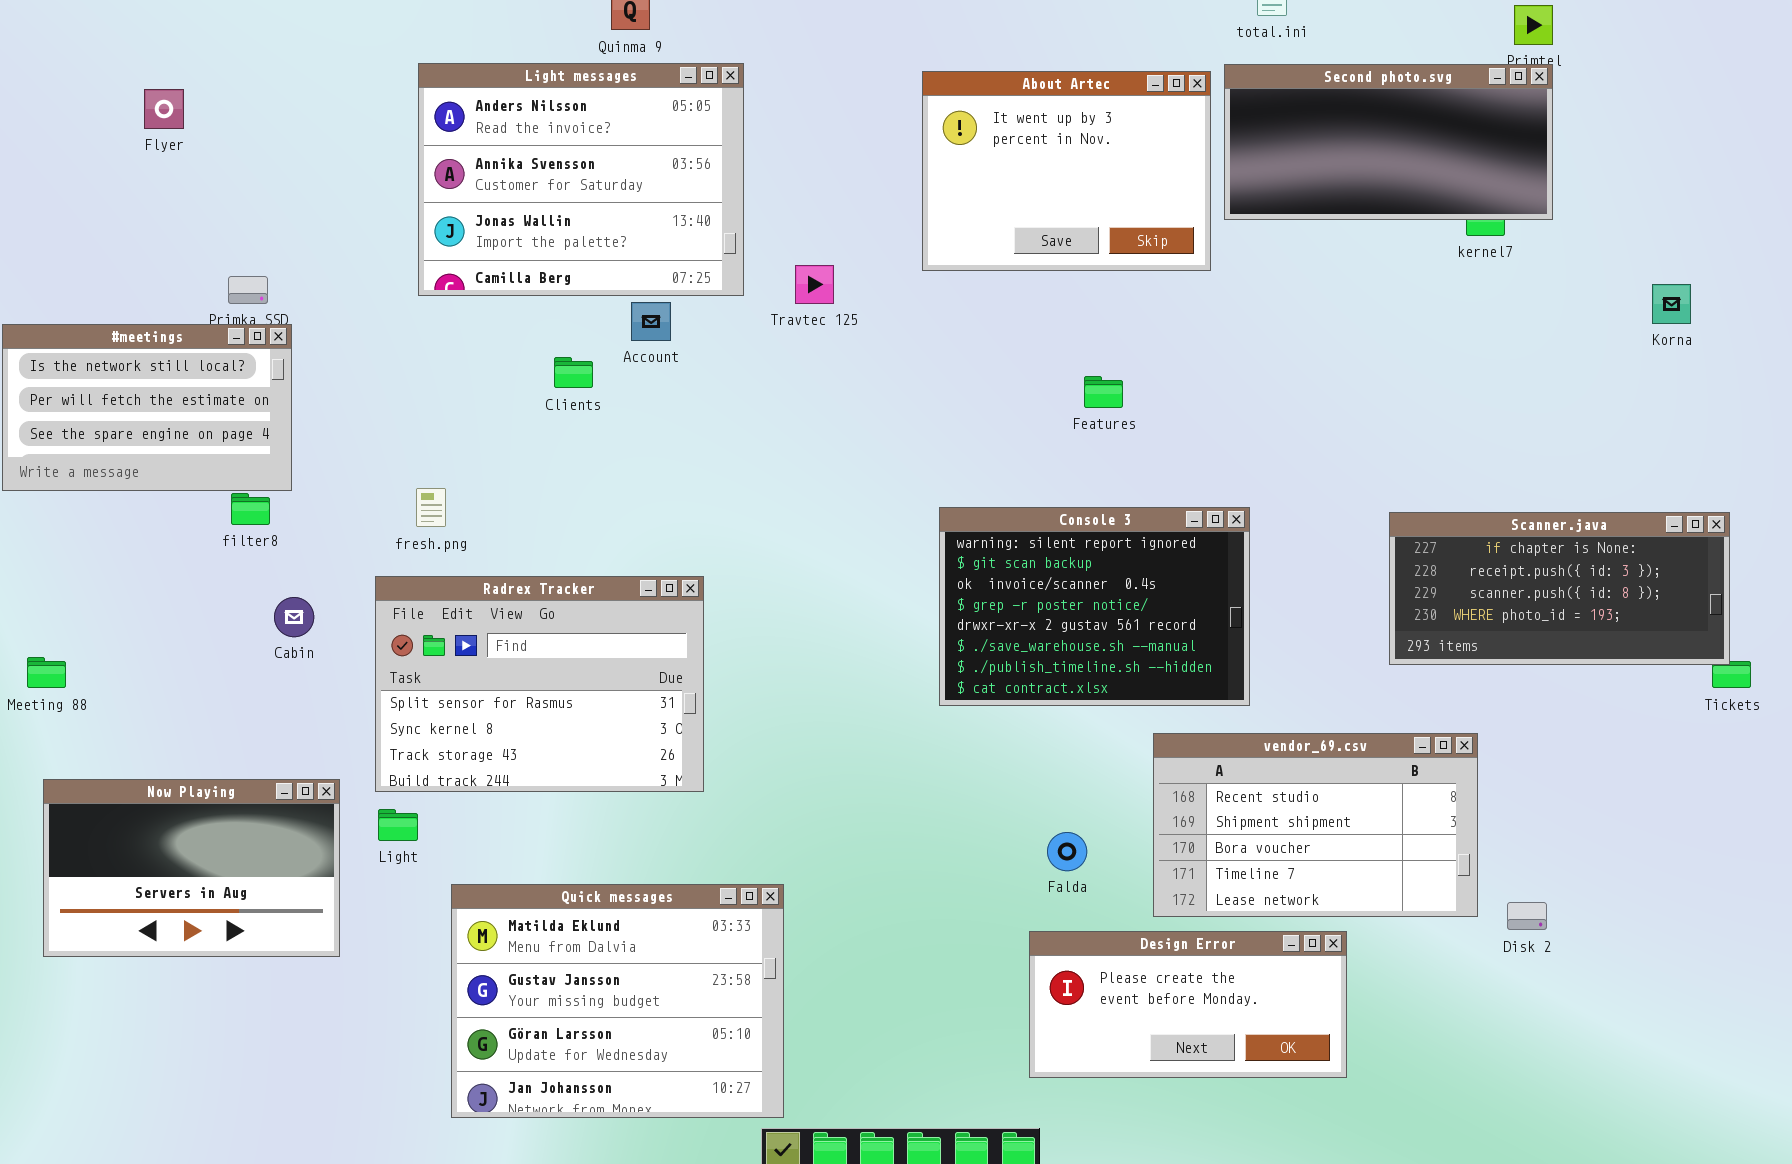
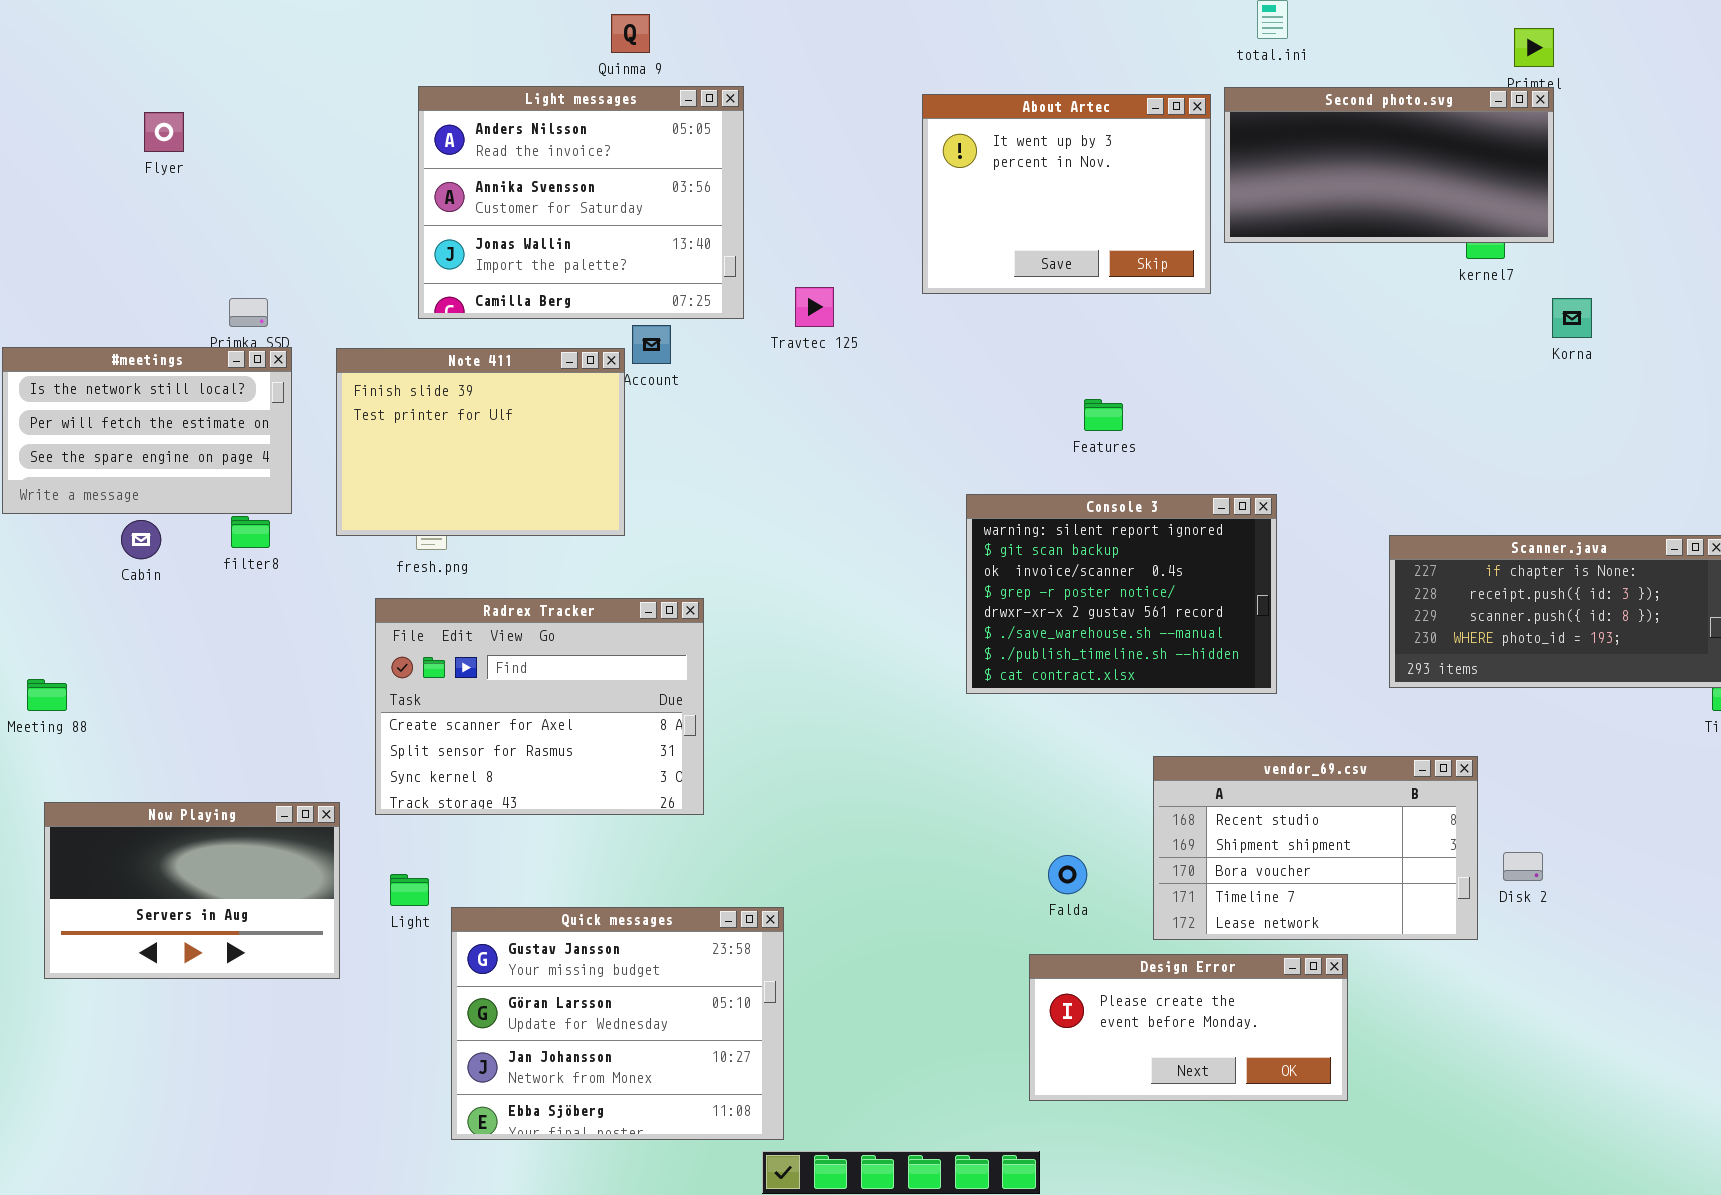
Korna: [1652,284,1691,324] -> [1552,298,1592,338], moved
Note 411: none -> [336,348,625,536], opened
Console 3: [939,507,1250,706] -> [966,494,1277,694], moved
Radrex Tracker: [375,576,704,792] -> [375,598,704,815], scrolled up 1 row
Cabin: [274,597,314,637] -> [121,520,161,559], moved
Light: [378,809,418,841] -> [390,874,429,906], moved
Quick messages: [451,884,784,1118] -> [451,907,784,1140], scrolled down 1 row
Disk 2: [1507,902,1547,930] -> [1503,852,1543,881], moved

